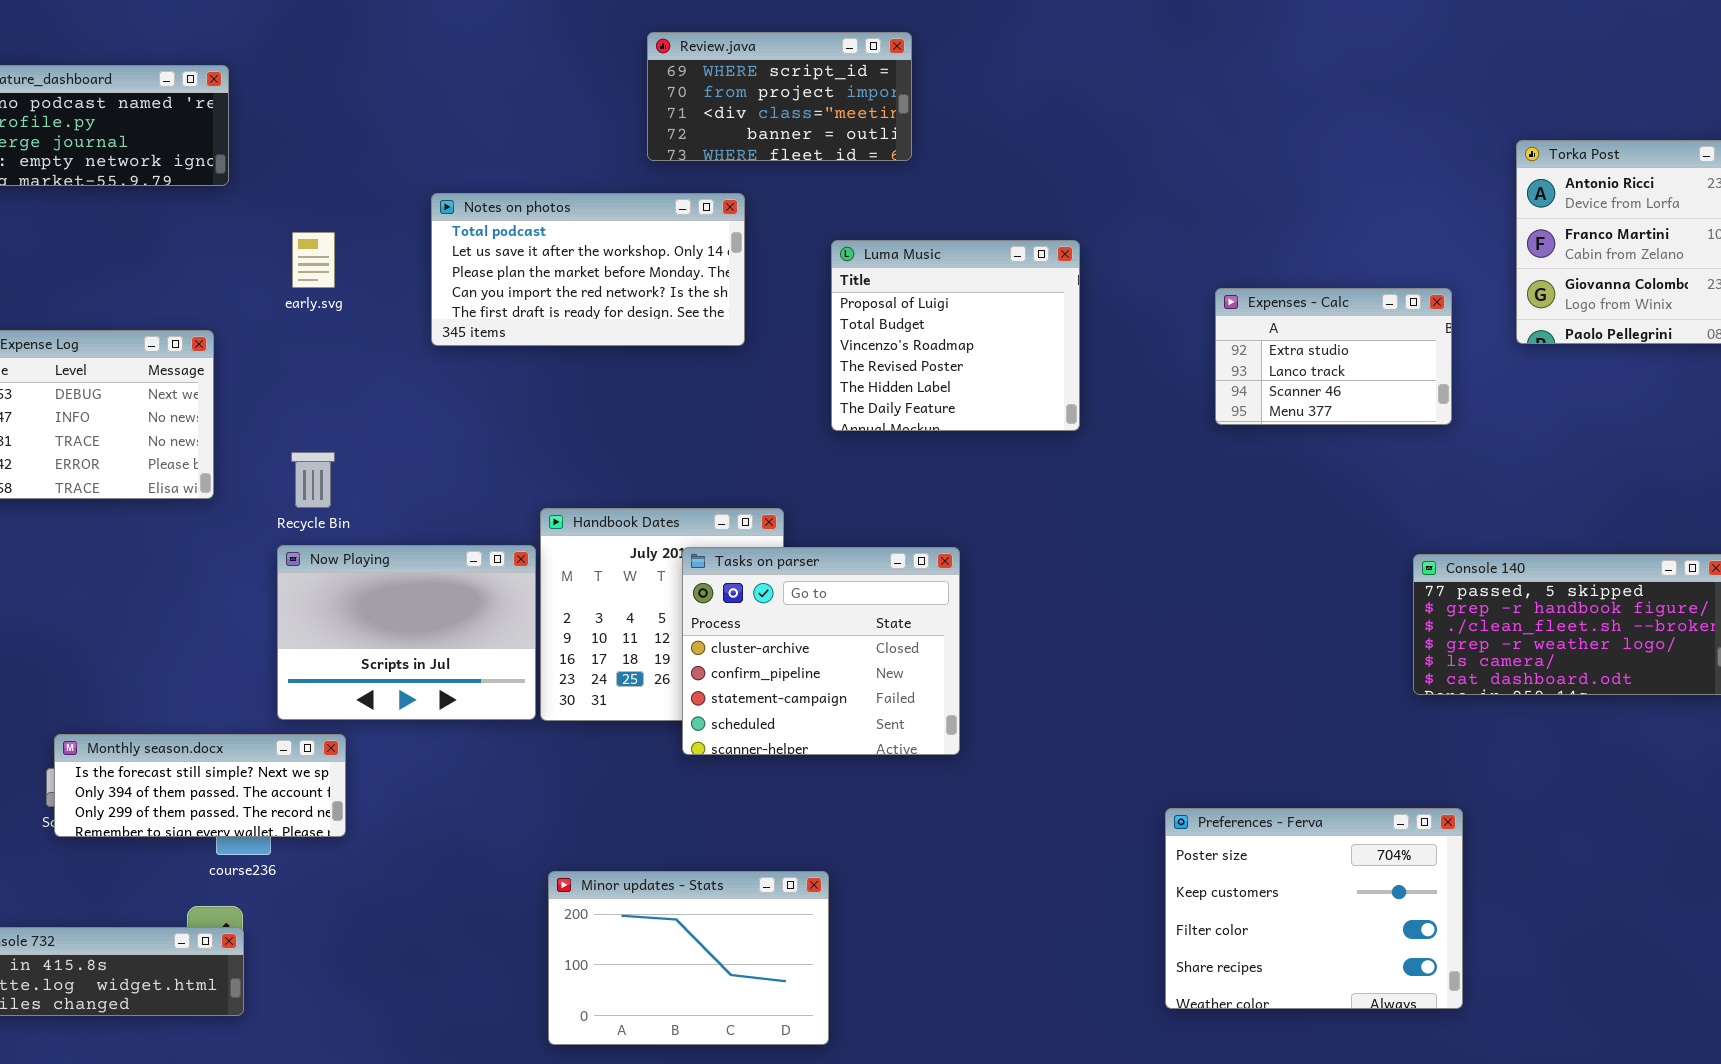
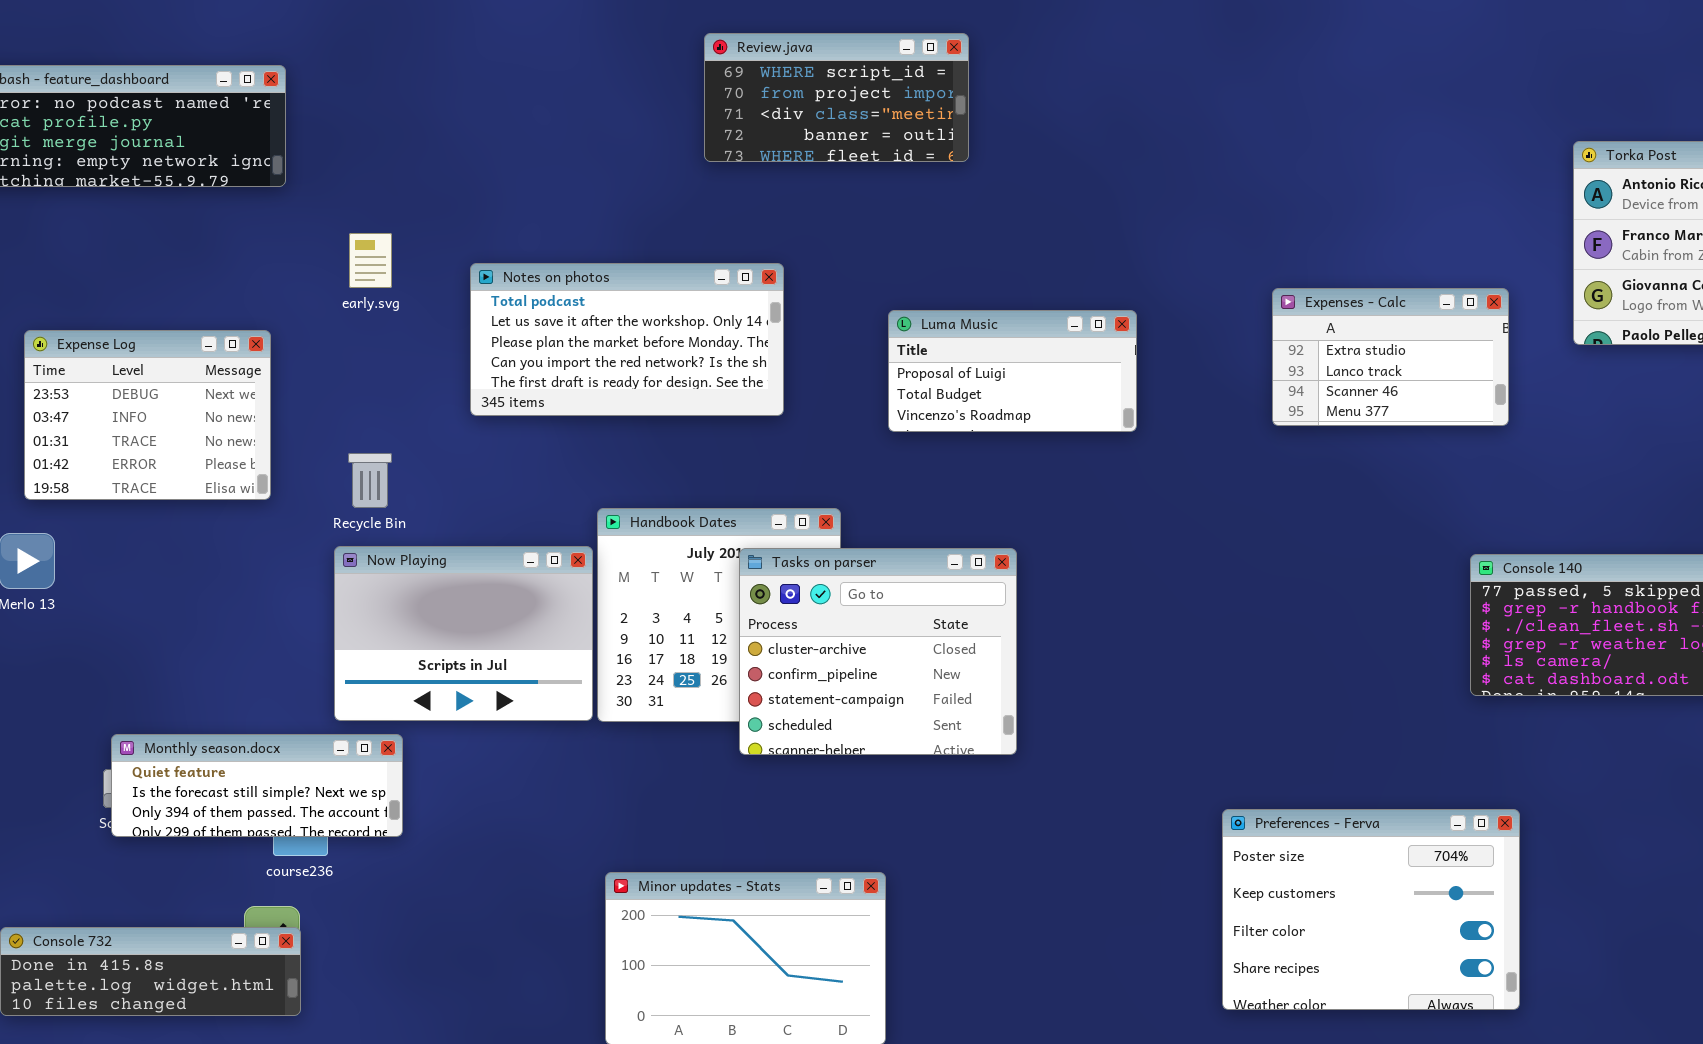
Notes on photos: [431,193,745,346] -> [470,263,784,416], moved
Luma Music: [831,240,1080,431] -> [888,310,1137,432], resized
Monthly season.docx: [54,734,346,837] -> [111,734,403,837], scrolled up 1 row

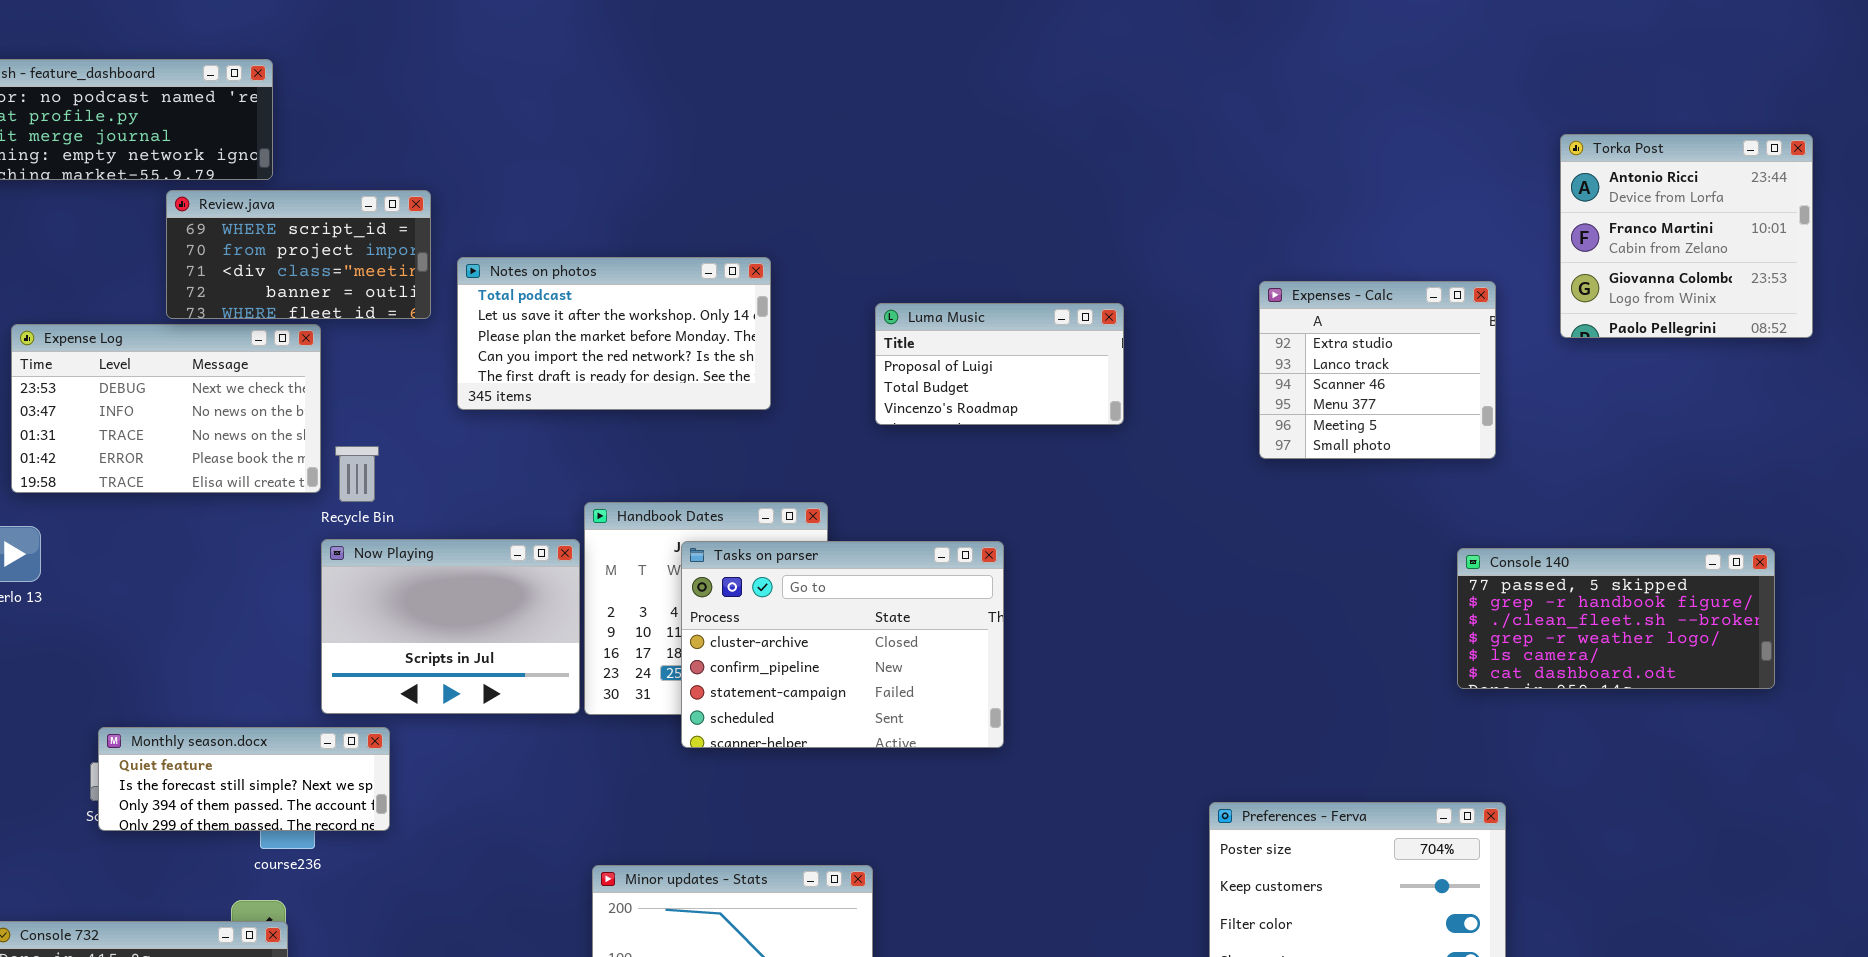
Review.java: [704,33,969,162] -> [166,190,431,319], moved
Expenses - Calc: [1272,288,1509,426] -> [1259,281,1496,459], resized
Expense Log: [24,330,271,500] -> [11,324,321,493], resized
Tasks on parser: [739,548,1017,755] -> [681,541,1004,748], resized

